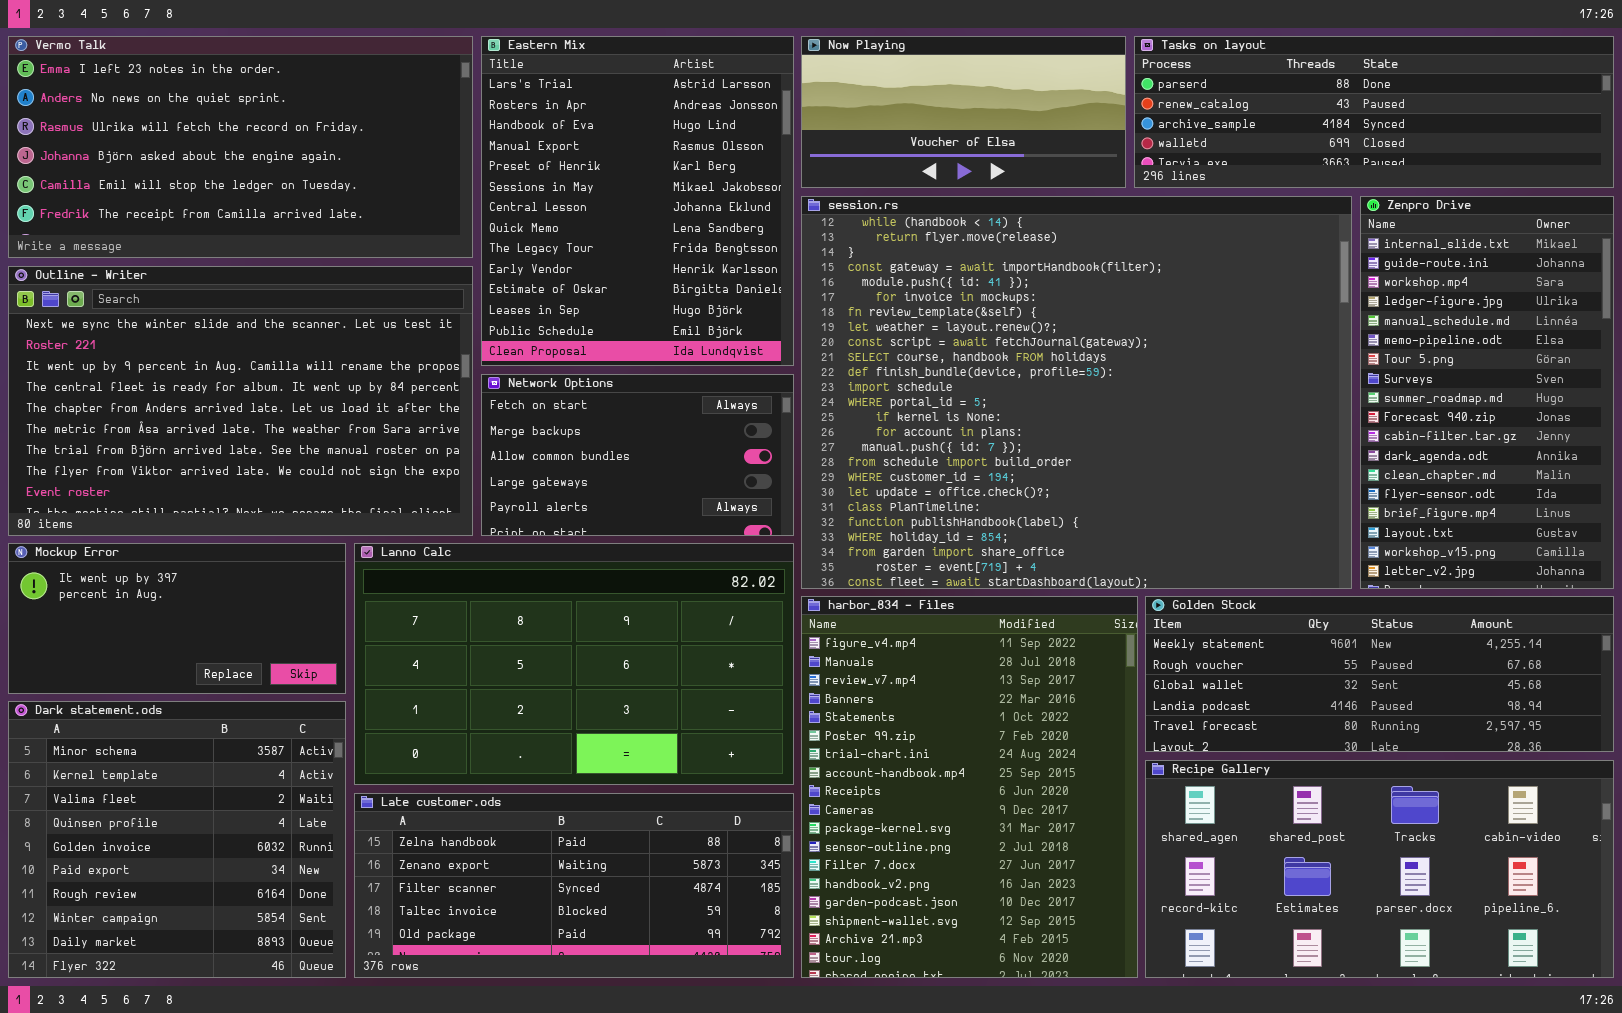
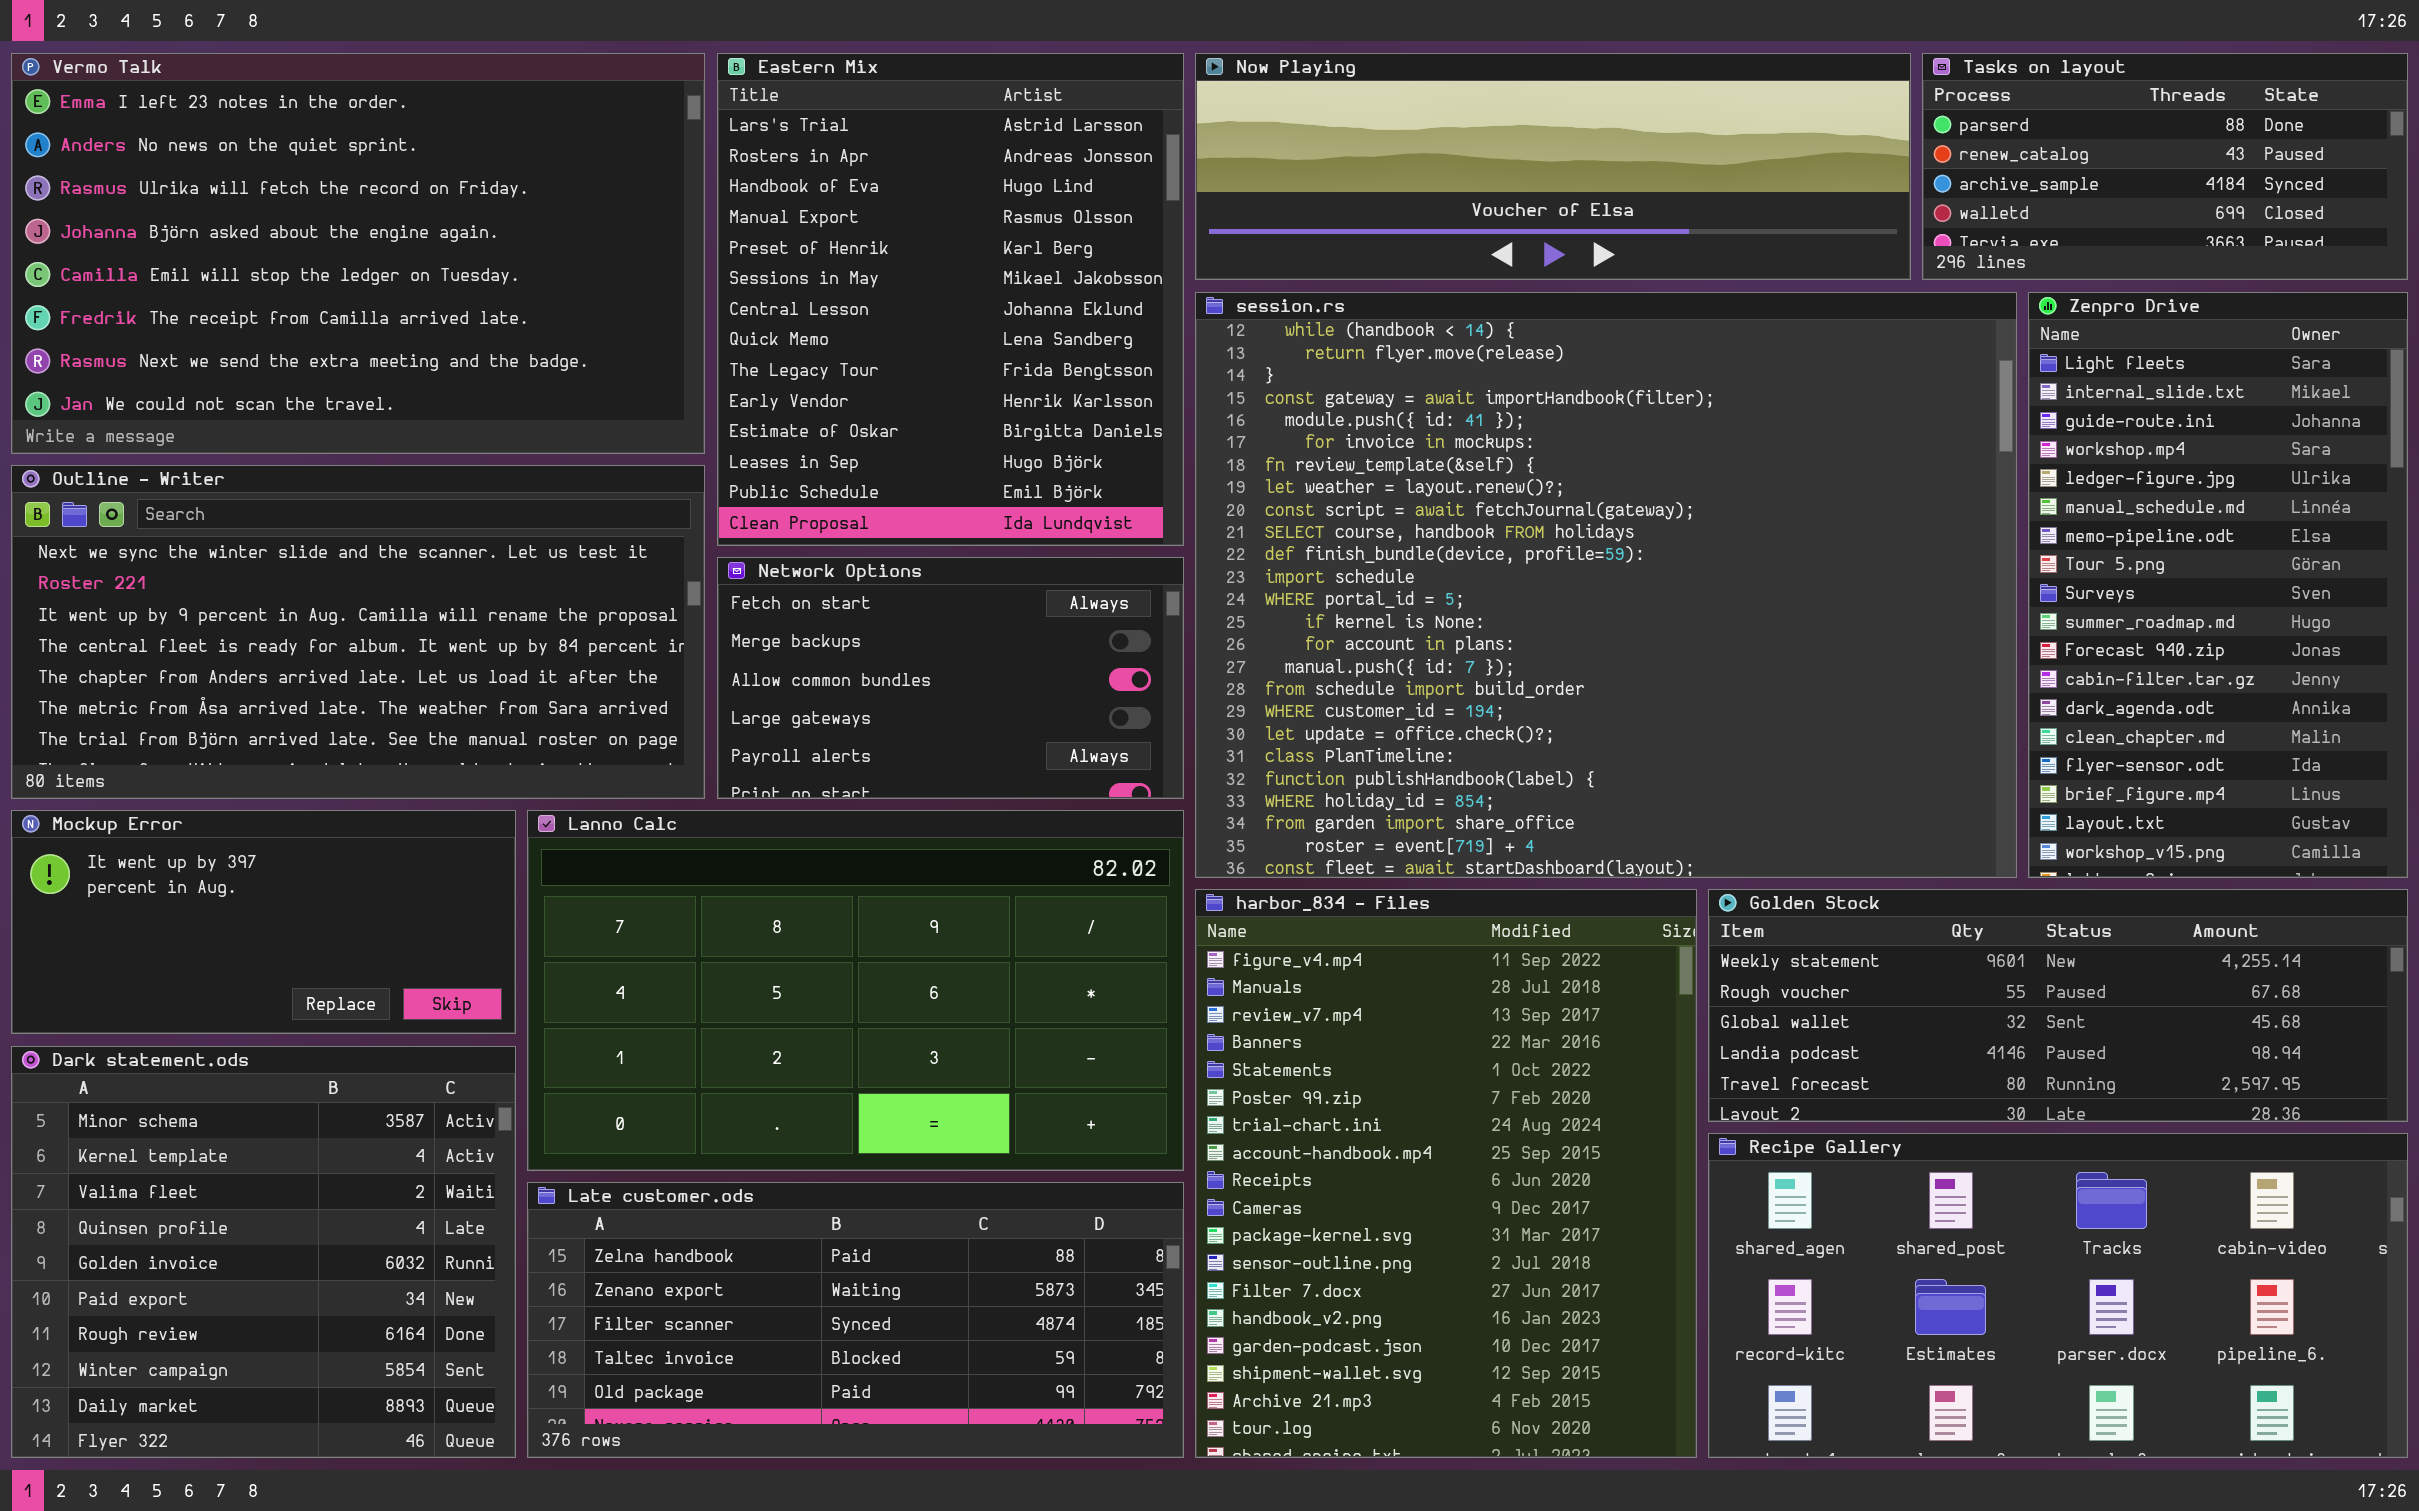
Vermo Talk: [8,36,473,258] -> [11,53,705,454], resized
Now Playing: [801,36,1126,188] -> [1195,53,1911,280], resized
Tasks on layout: [1134,36,1614,188] -> [1922,53,2408,280], resized
Zenpro Drive: [1360,196,1614,589] -> [2028,292,2408,878], scrolled up 1 row
Outline - Writer: [8,266,473,536] -> [11,465,705,799], resized

